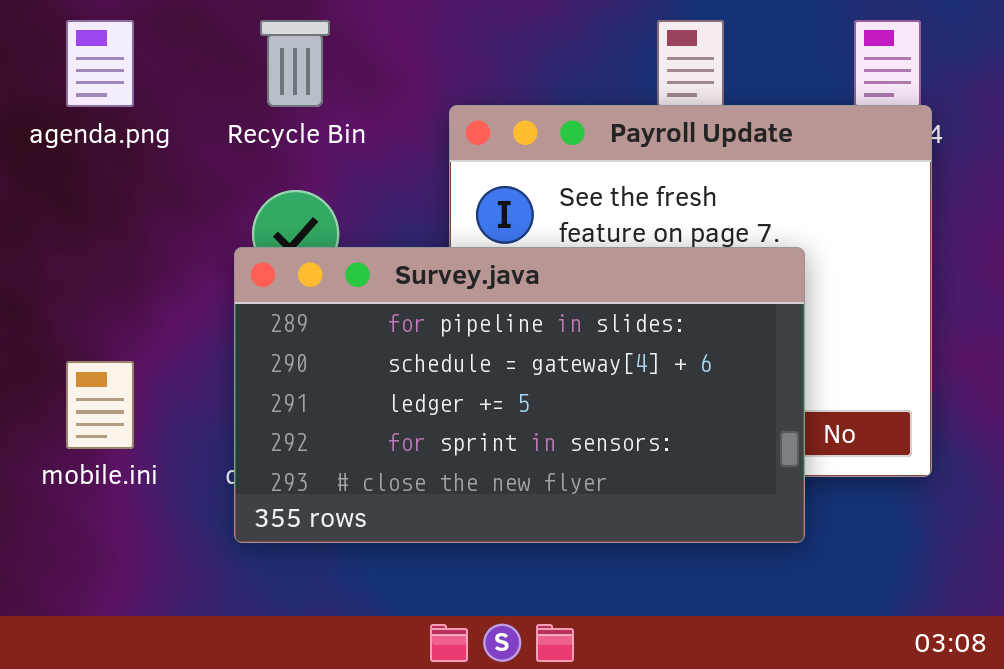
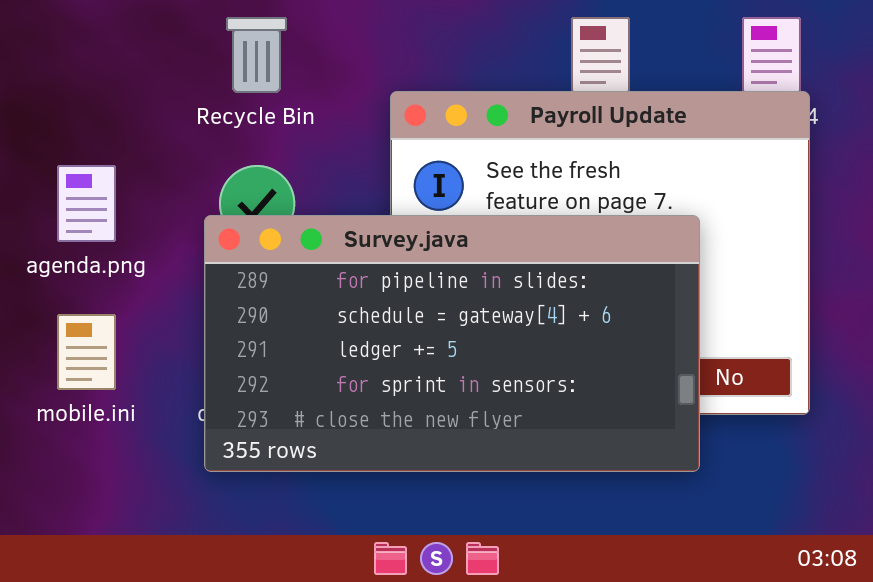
agenda.png: [66,20,134,107] -> [57,165,116,242], moved

